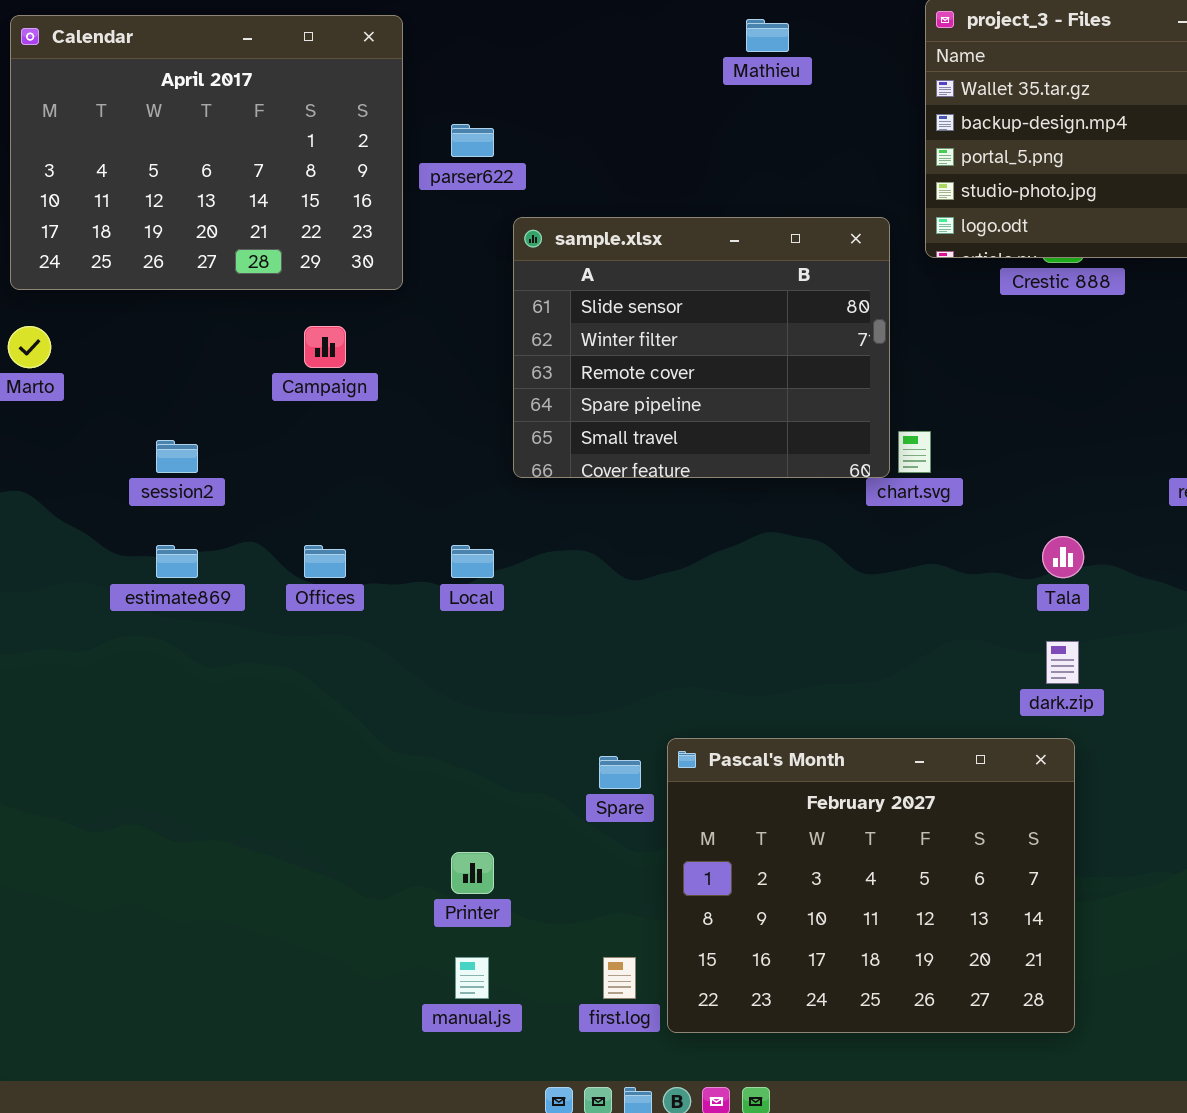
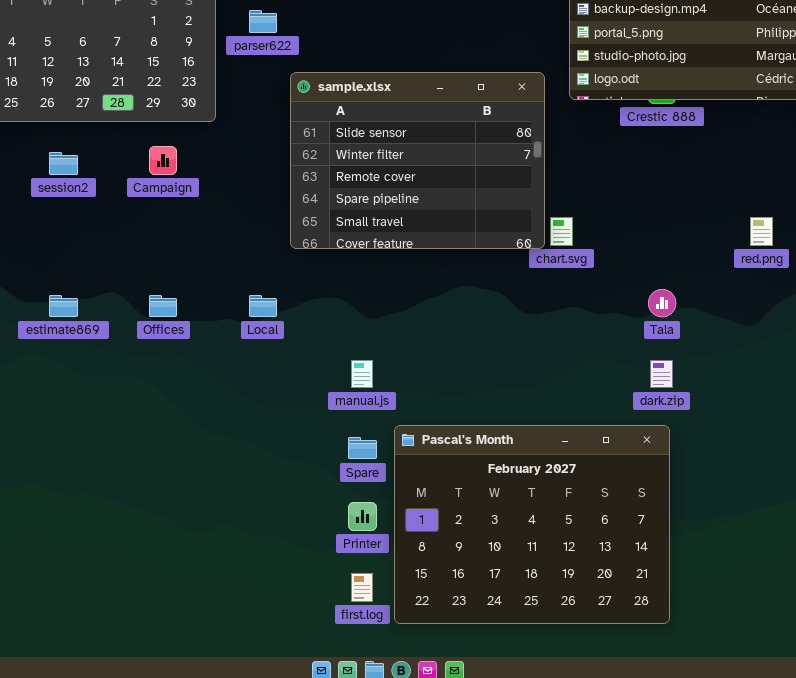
session2: [156,440,198,473] -> [49,152,78,175], moved
Printer: [451,852,494,894] -> [348,502,377,531], moved
manual.js: [455,957,489,999] -> [351,360,373,388], moved

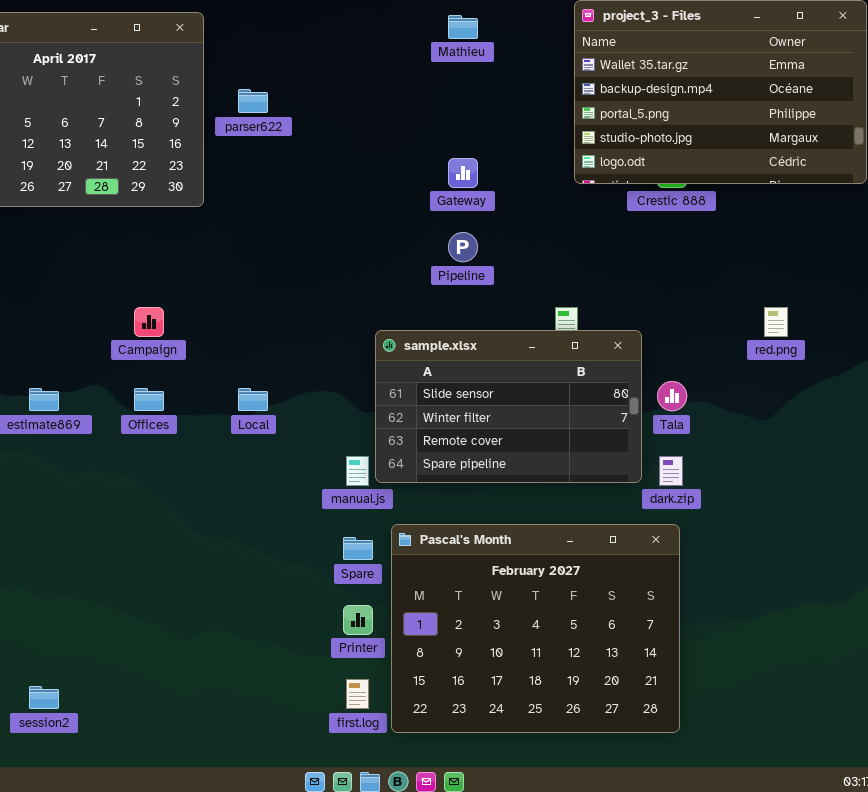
sample.xlsx: [290,72,545,249] -> [375,330,642,483], moved, resized
Campaign: [149,146,177,175] -> [134,307,164,337], moved
session2: [49,152,78,175] -> [29,686,59,709], moved

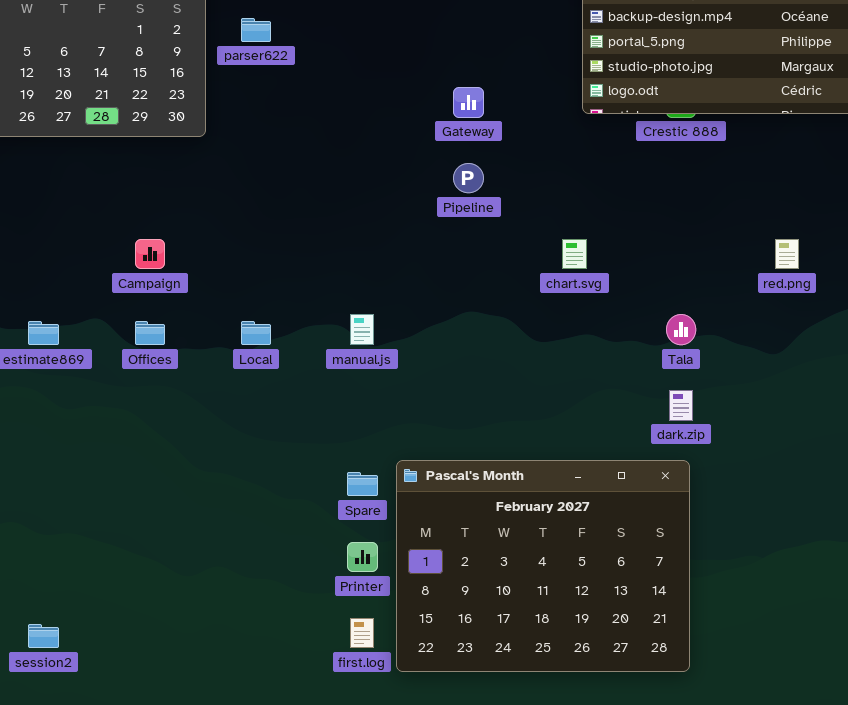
sample.xlsx: [375,330,642,483] -> none, closed
manual.js: [346,456,369,486] -> [350,314,374,345], moved

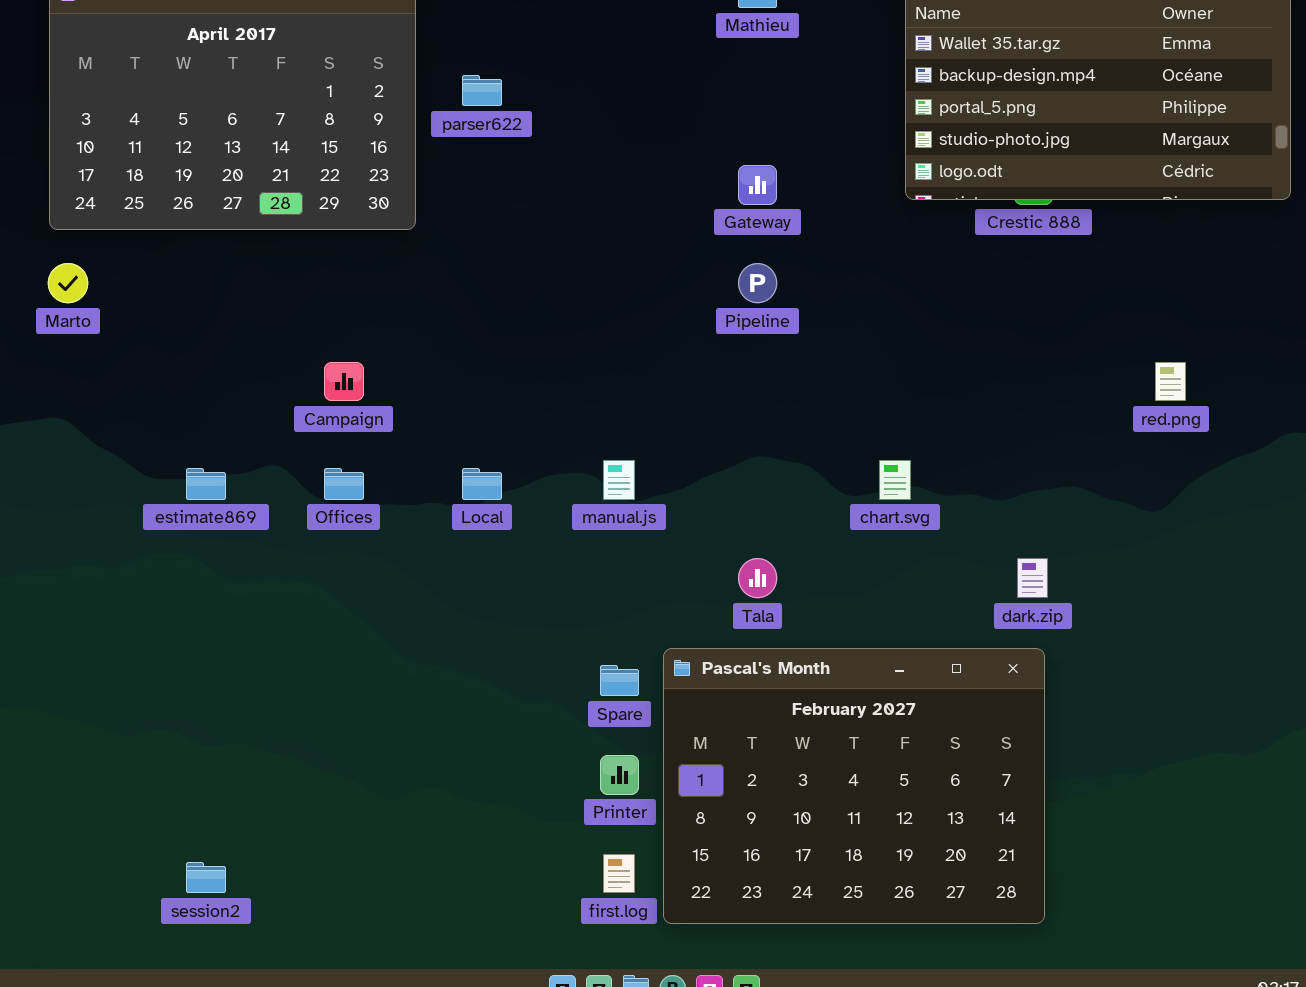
chart.svg: [562,239,587,269] -> [879,460,911,500], moved
Tala: [666,314,696,345] -> [738,558,777,598], moved

